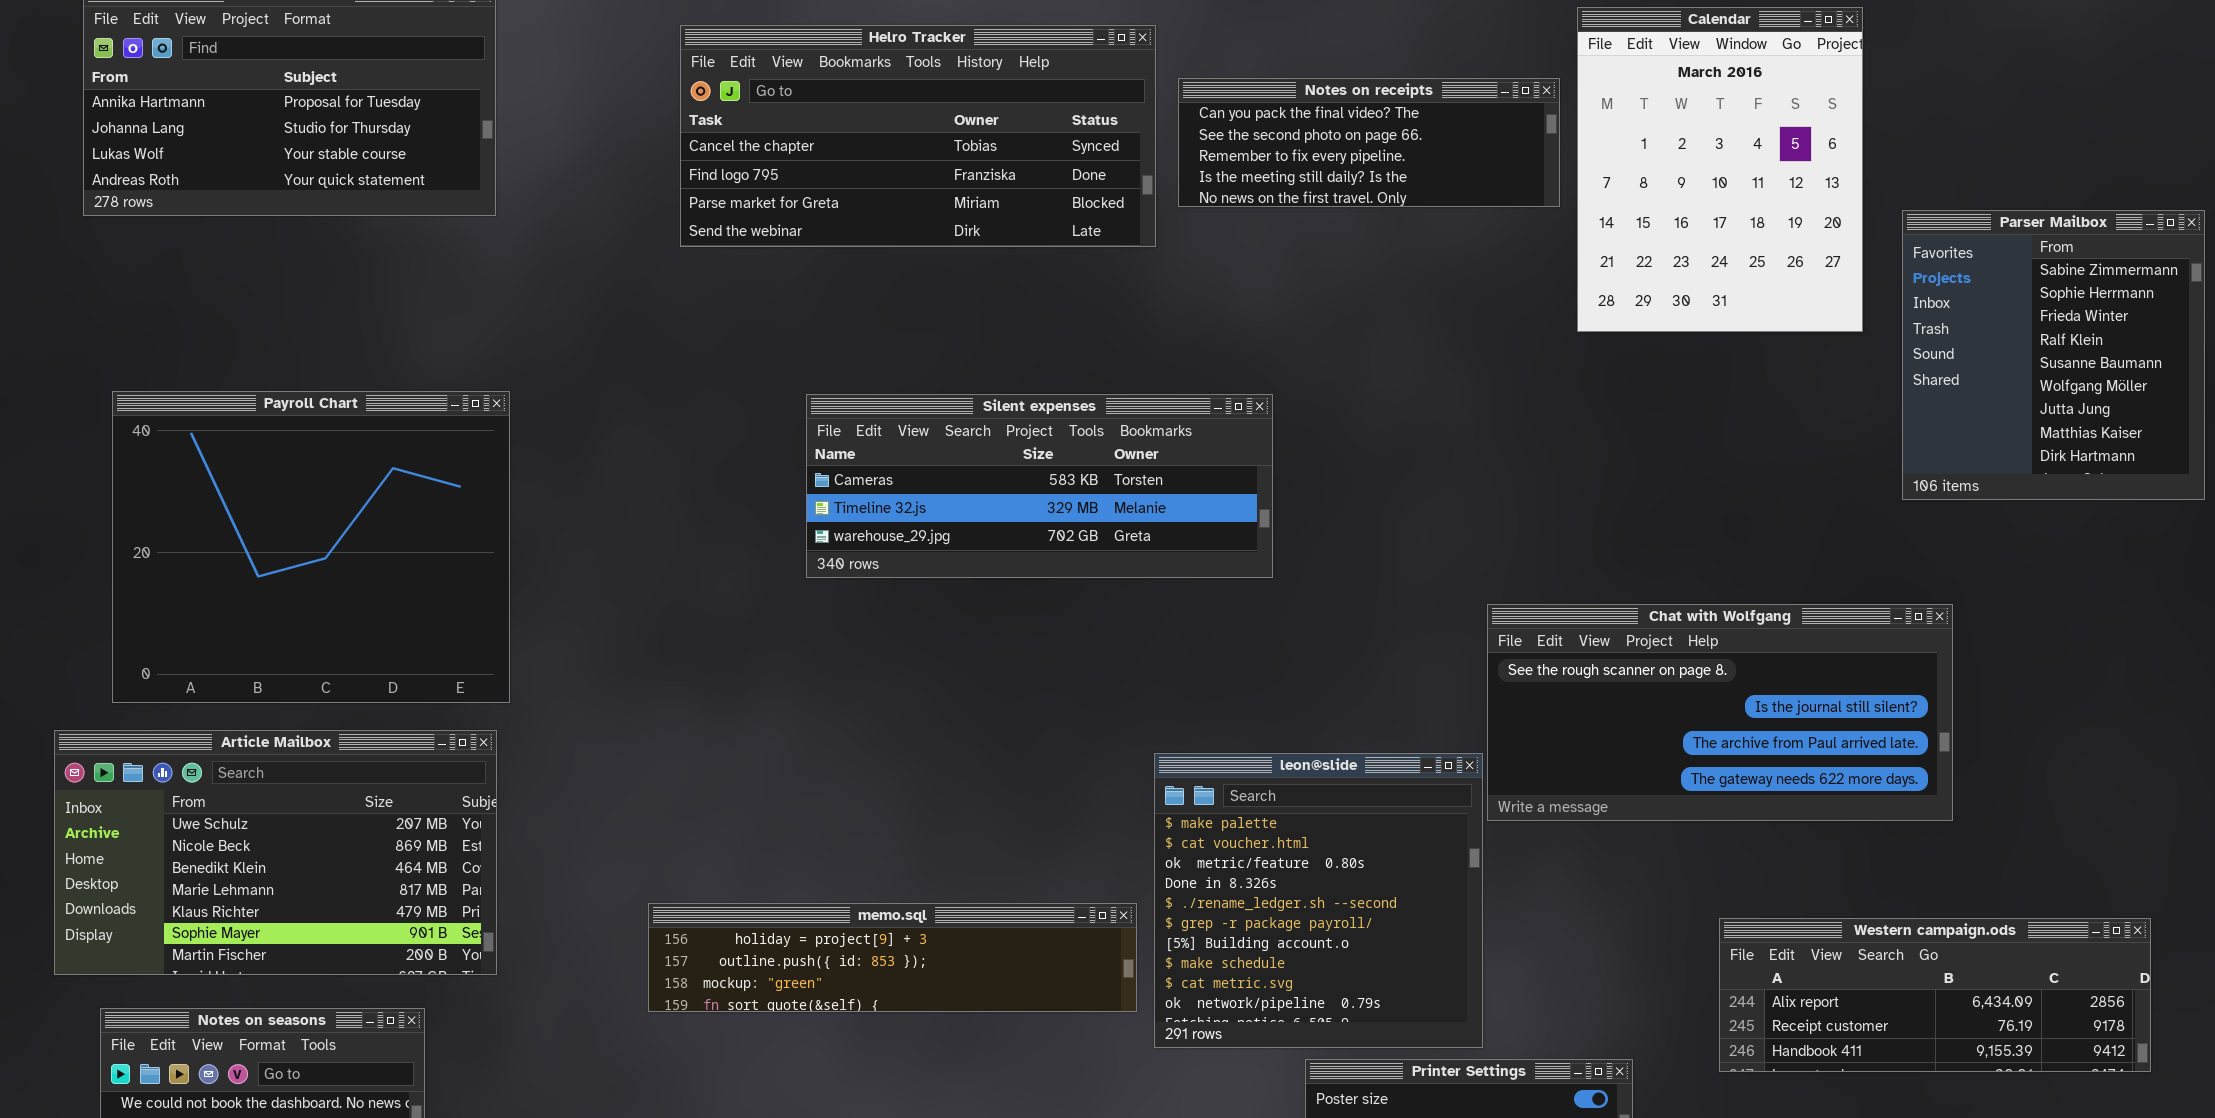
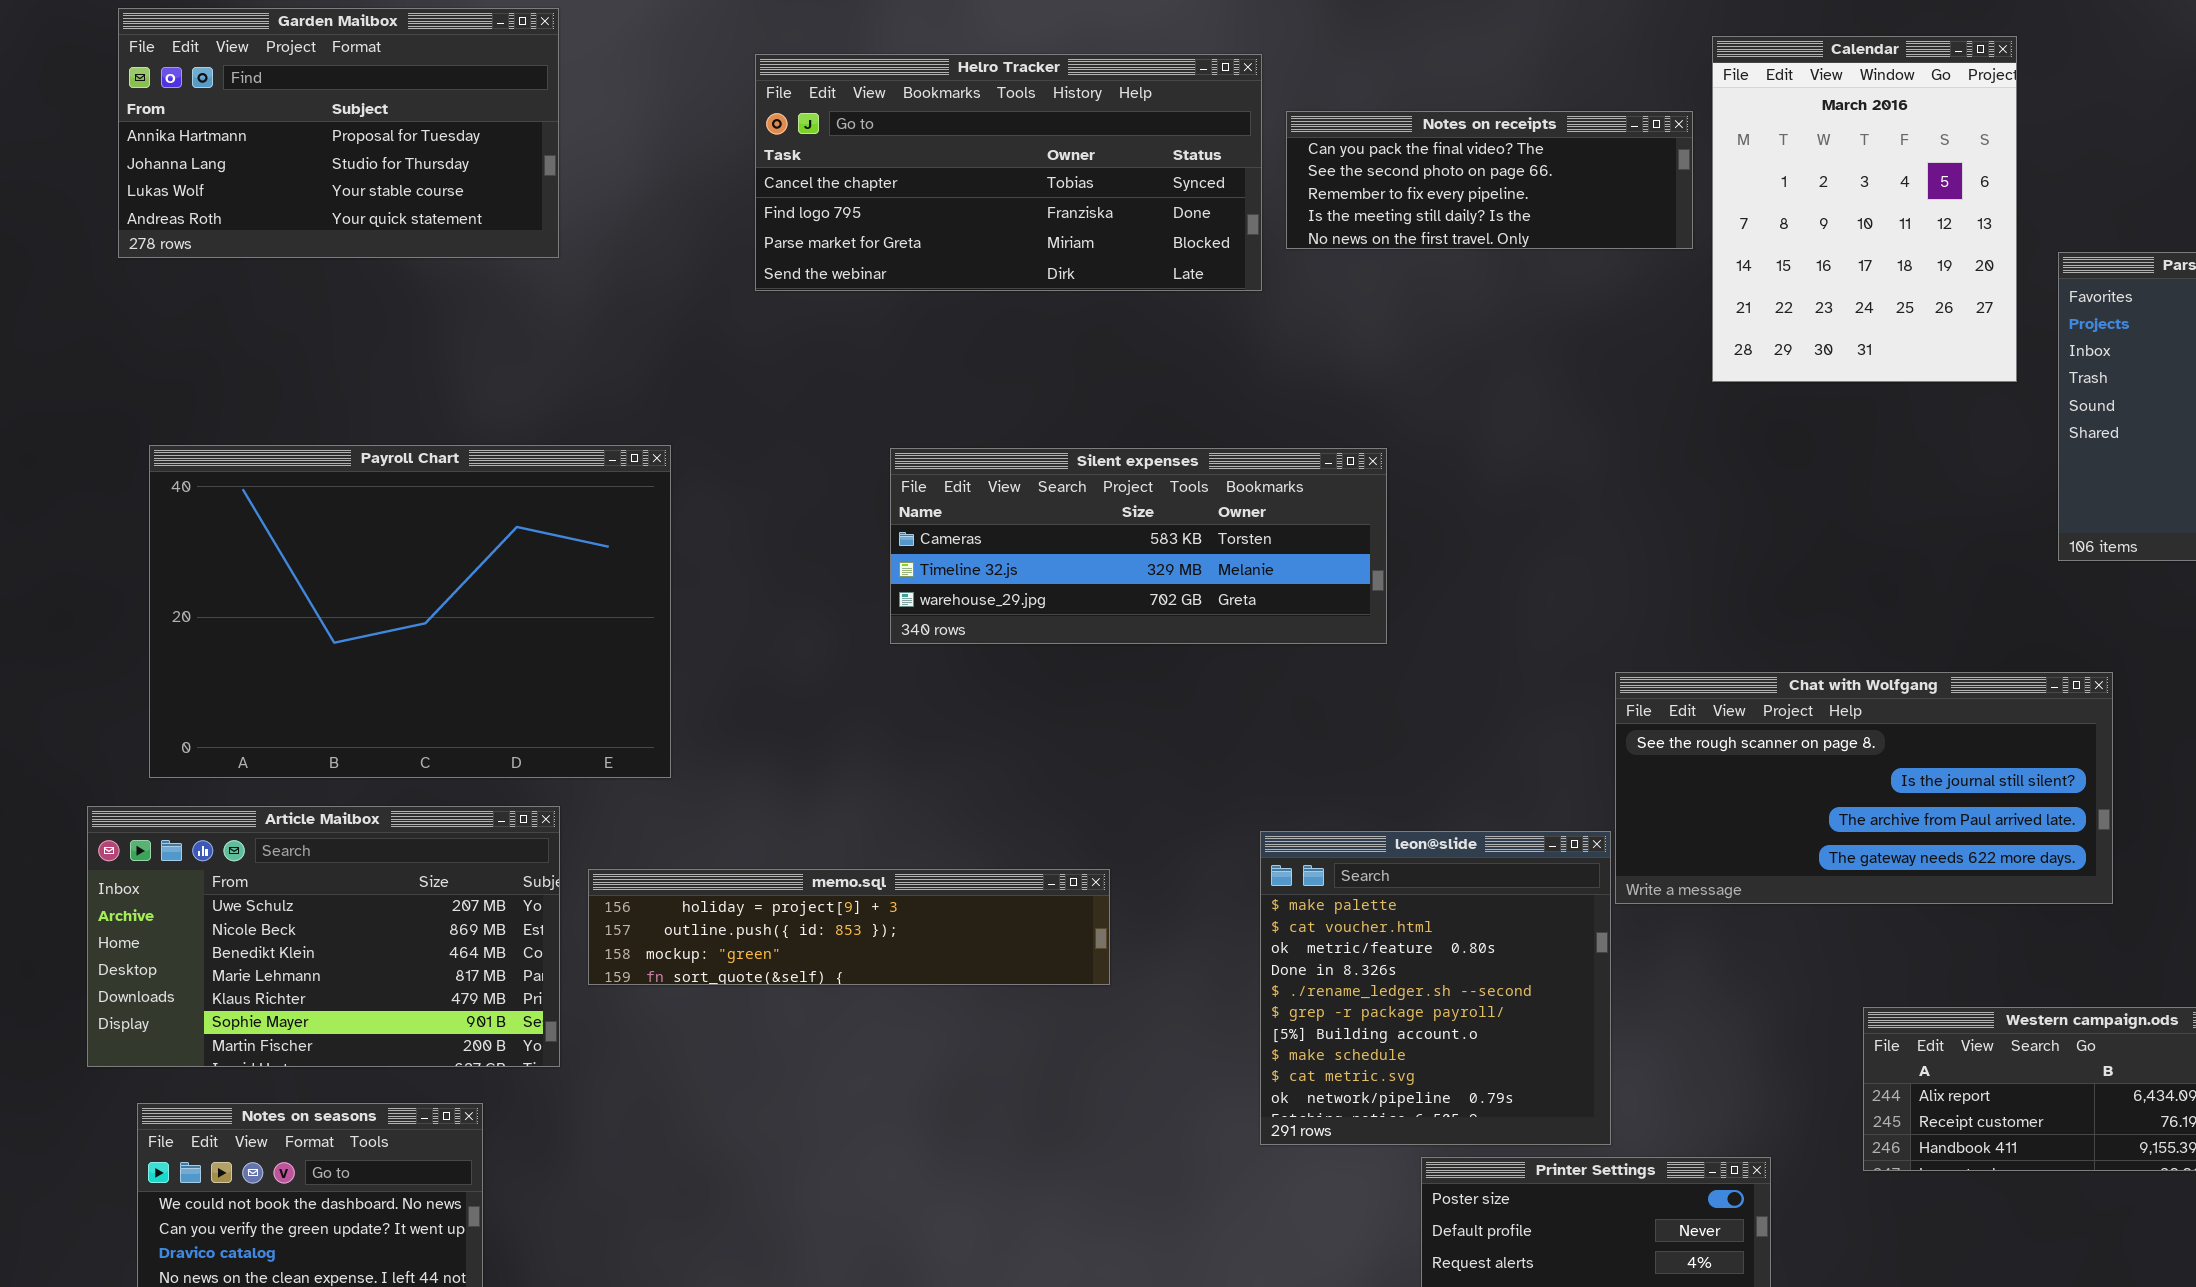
Payroll Chart: [112,391,510,703] -> [149,445,671,778], resized
memo.sql: [648,903,1137,1012] -> [588,869,1110,985], moved

